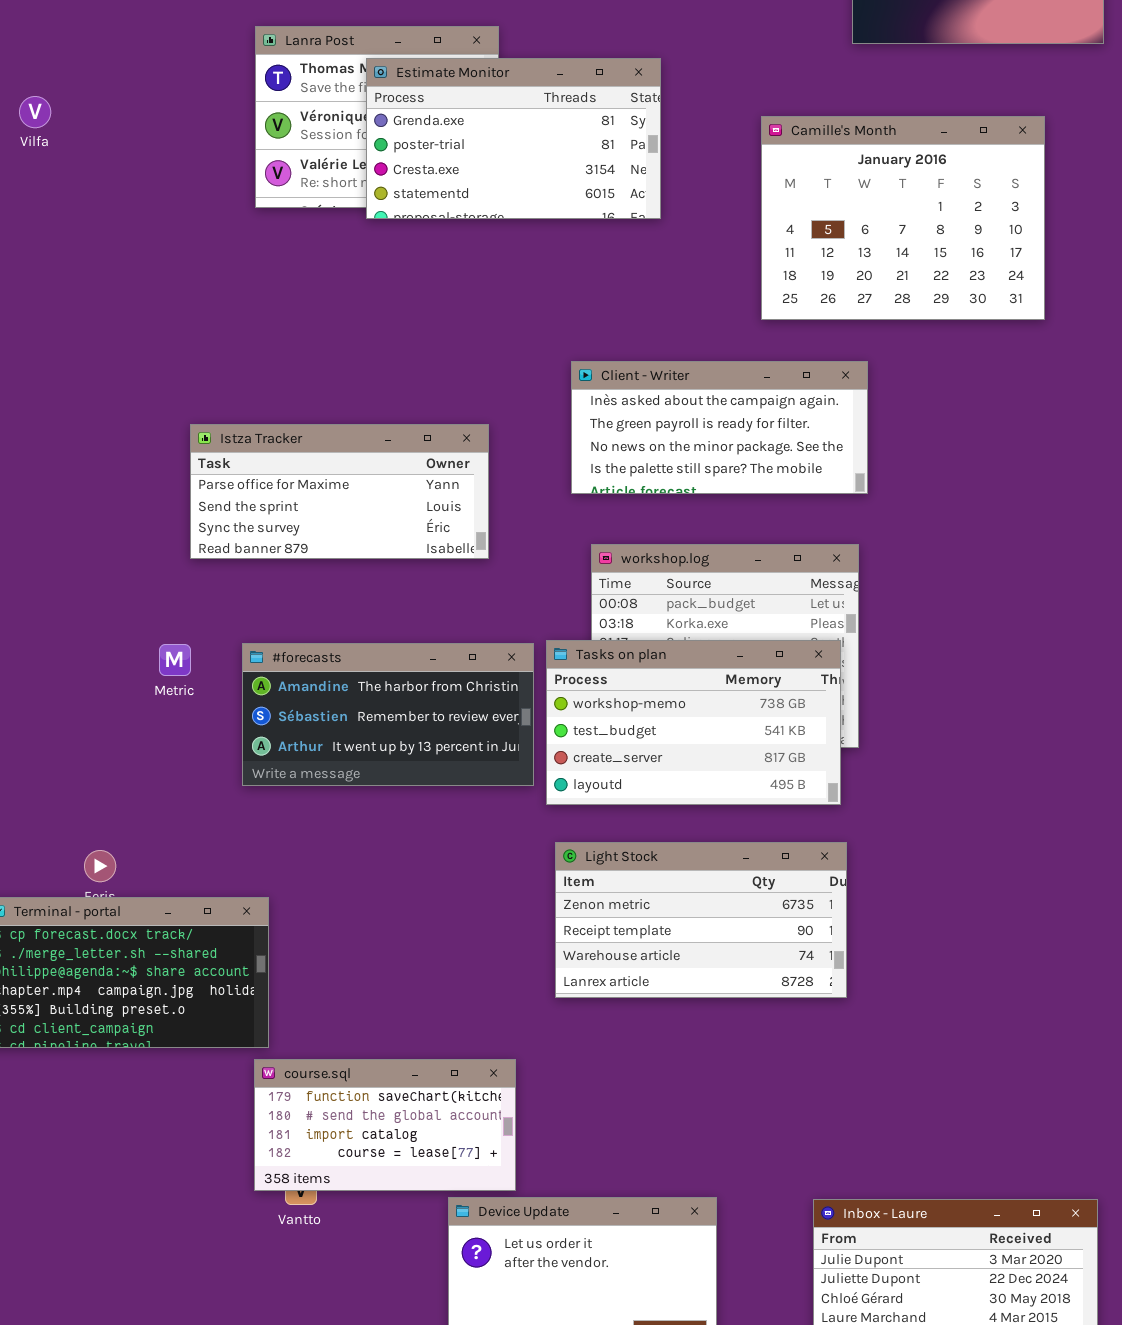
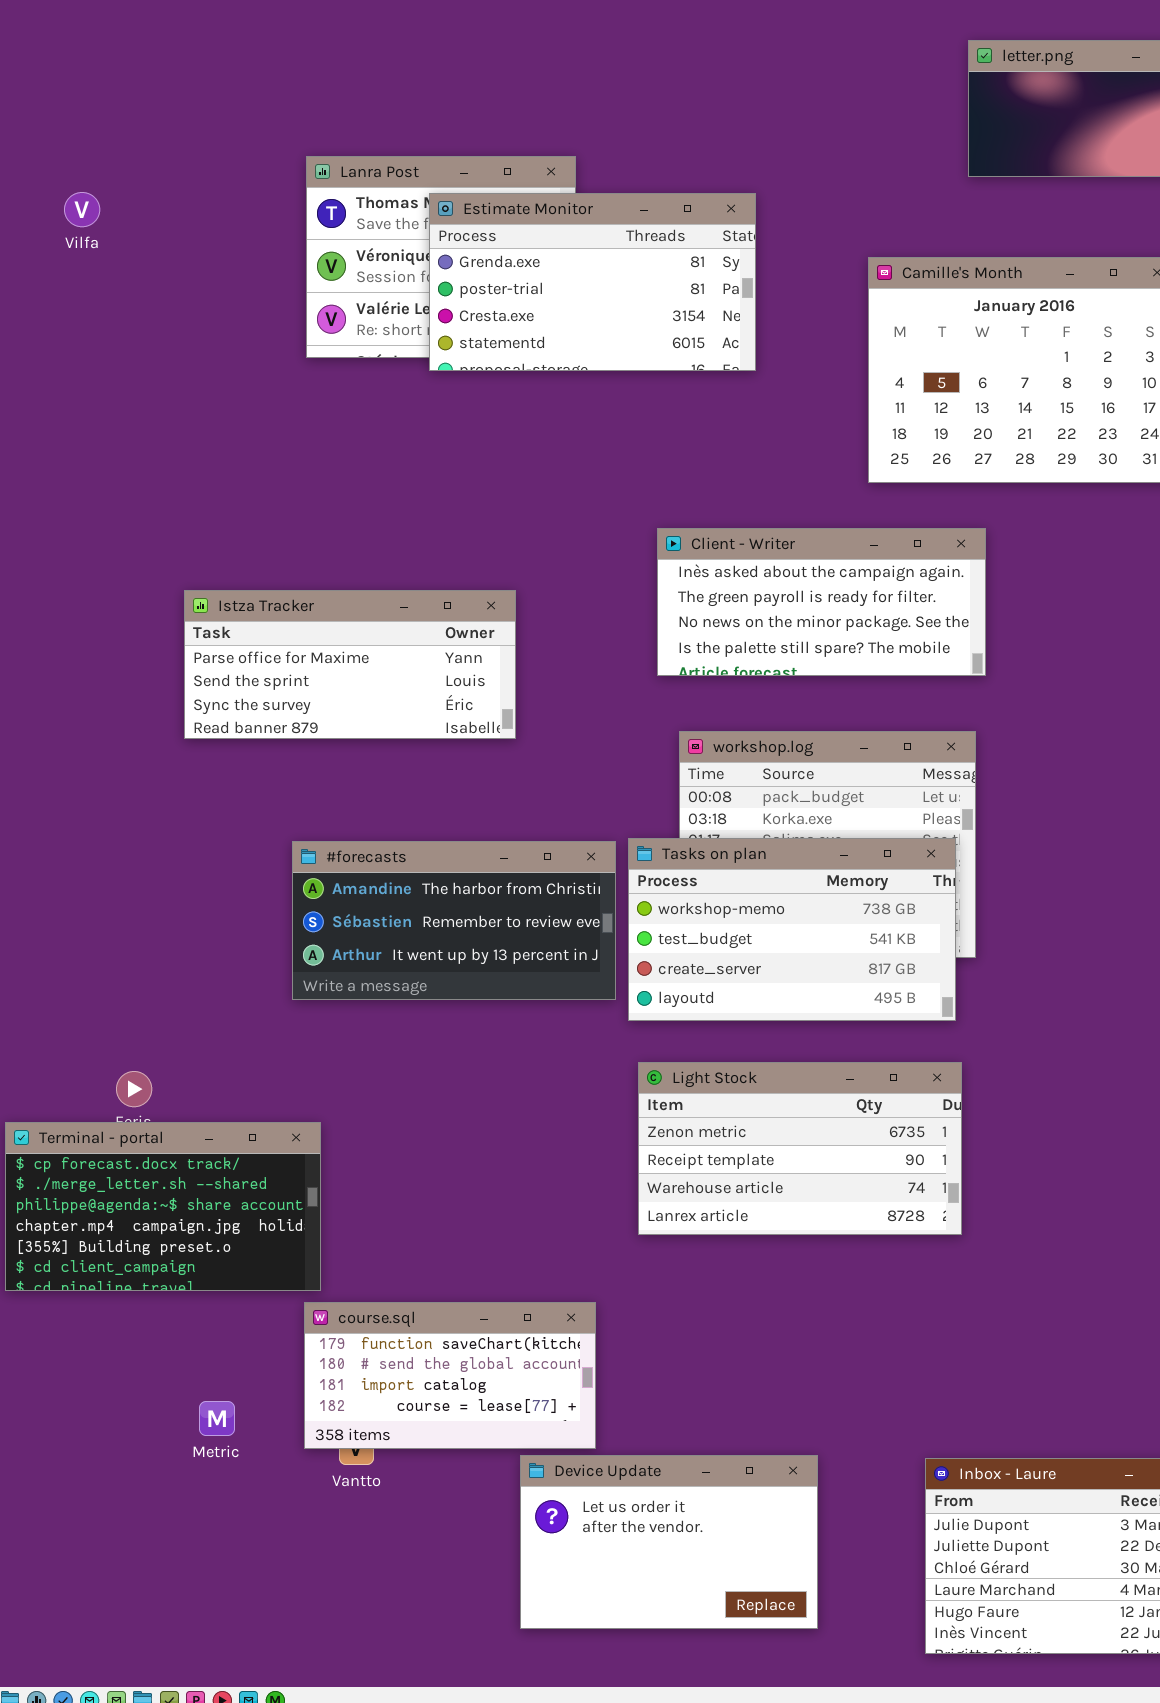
Vilfa: [19,96,51,128] -> [64,192,100,227], moved
Istza Tracker: [190,424,489,559] -> [184,590,516,739], moved
Metric: [159,644,191,676] -> [199,1401,235,1436], moved

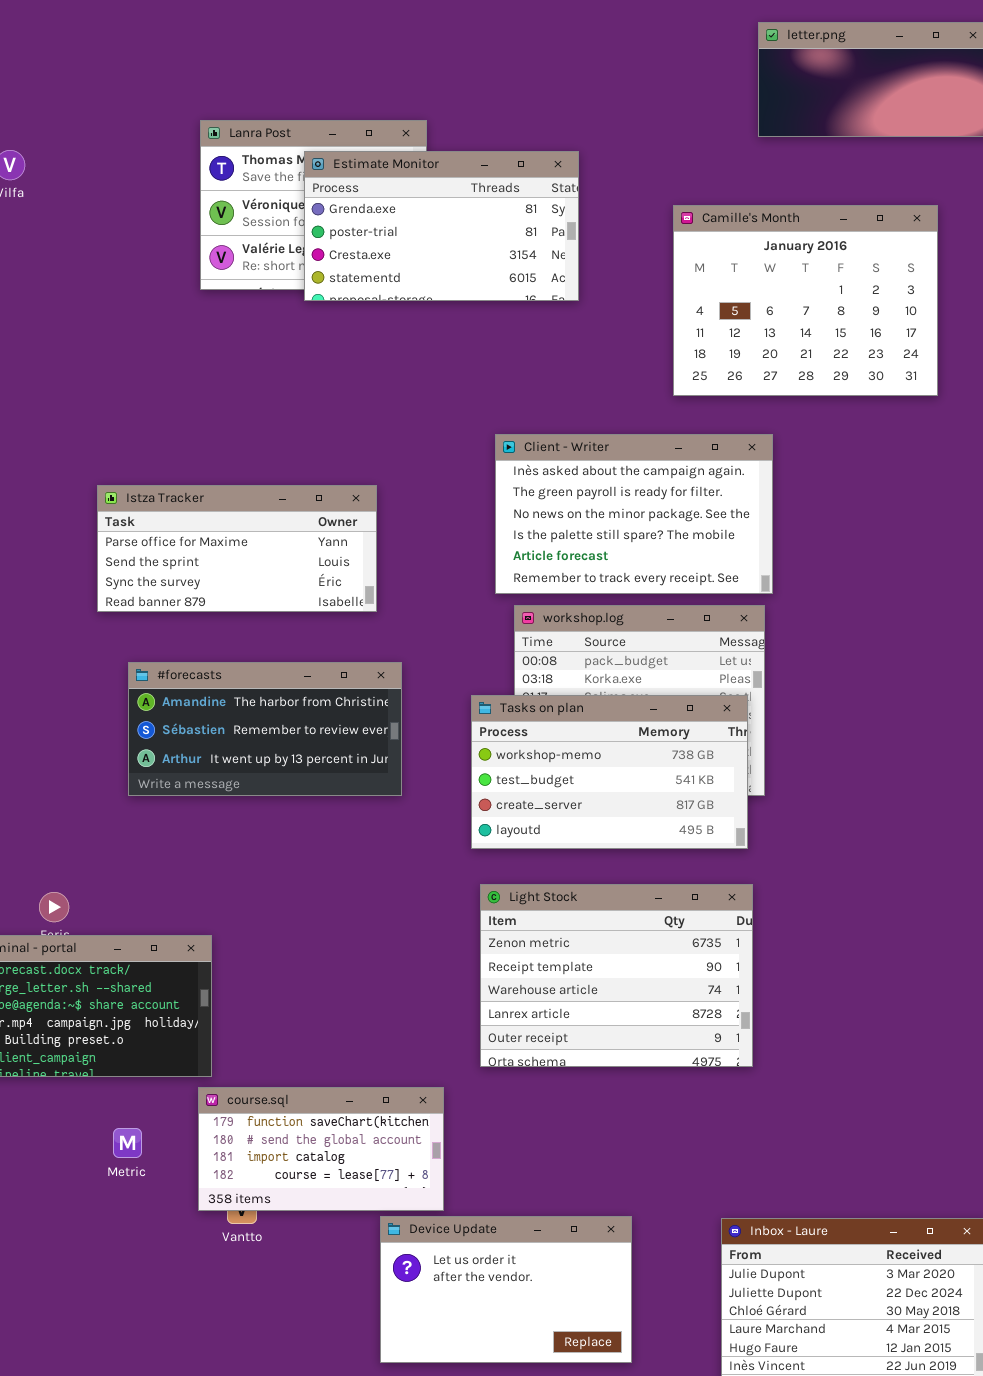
Client - Writer: [657,528,986,676] -> [495,434,773,594], resized
#forecasts: [292,841,616,1000] -> [128,662,402,796], moved
Light Stock: [638,1062,962,1235] -> [480,884,753,1067], resized
Metric: [199,1401,235,1436] -> [113,1128,142,1158], moved

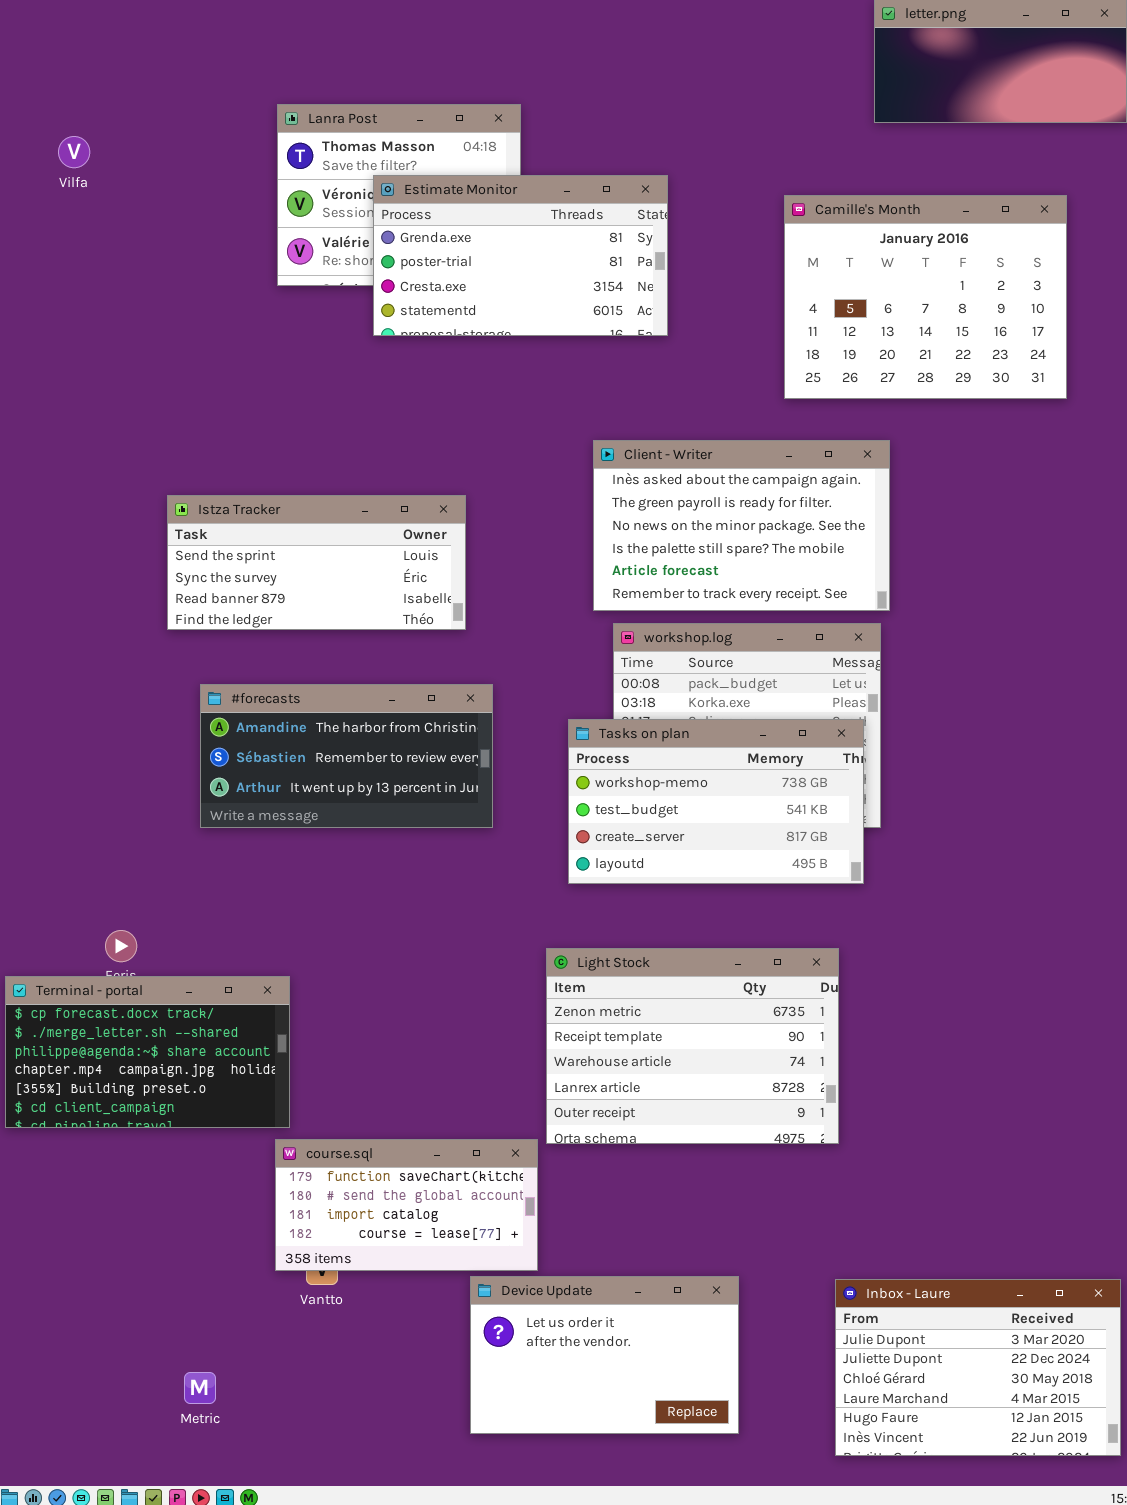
Estimate Monitor: [304,151,579,301] -> [373,175,668,336], moved
Istza Tracker: [97,485,377,612] -> [167,495,466,630], scrolled down 1 row
Light Stock: [480,884,753,1067] -> [546,948,839,1144], moved
Metric: [113,1128,142,1158] -> [184,1372,216,1404], moved

